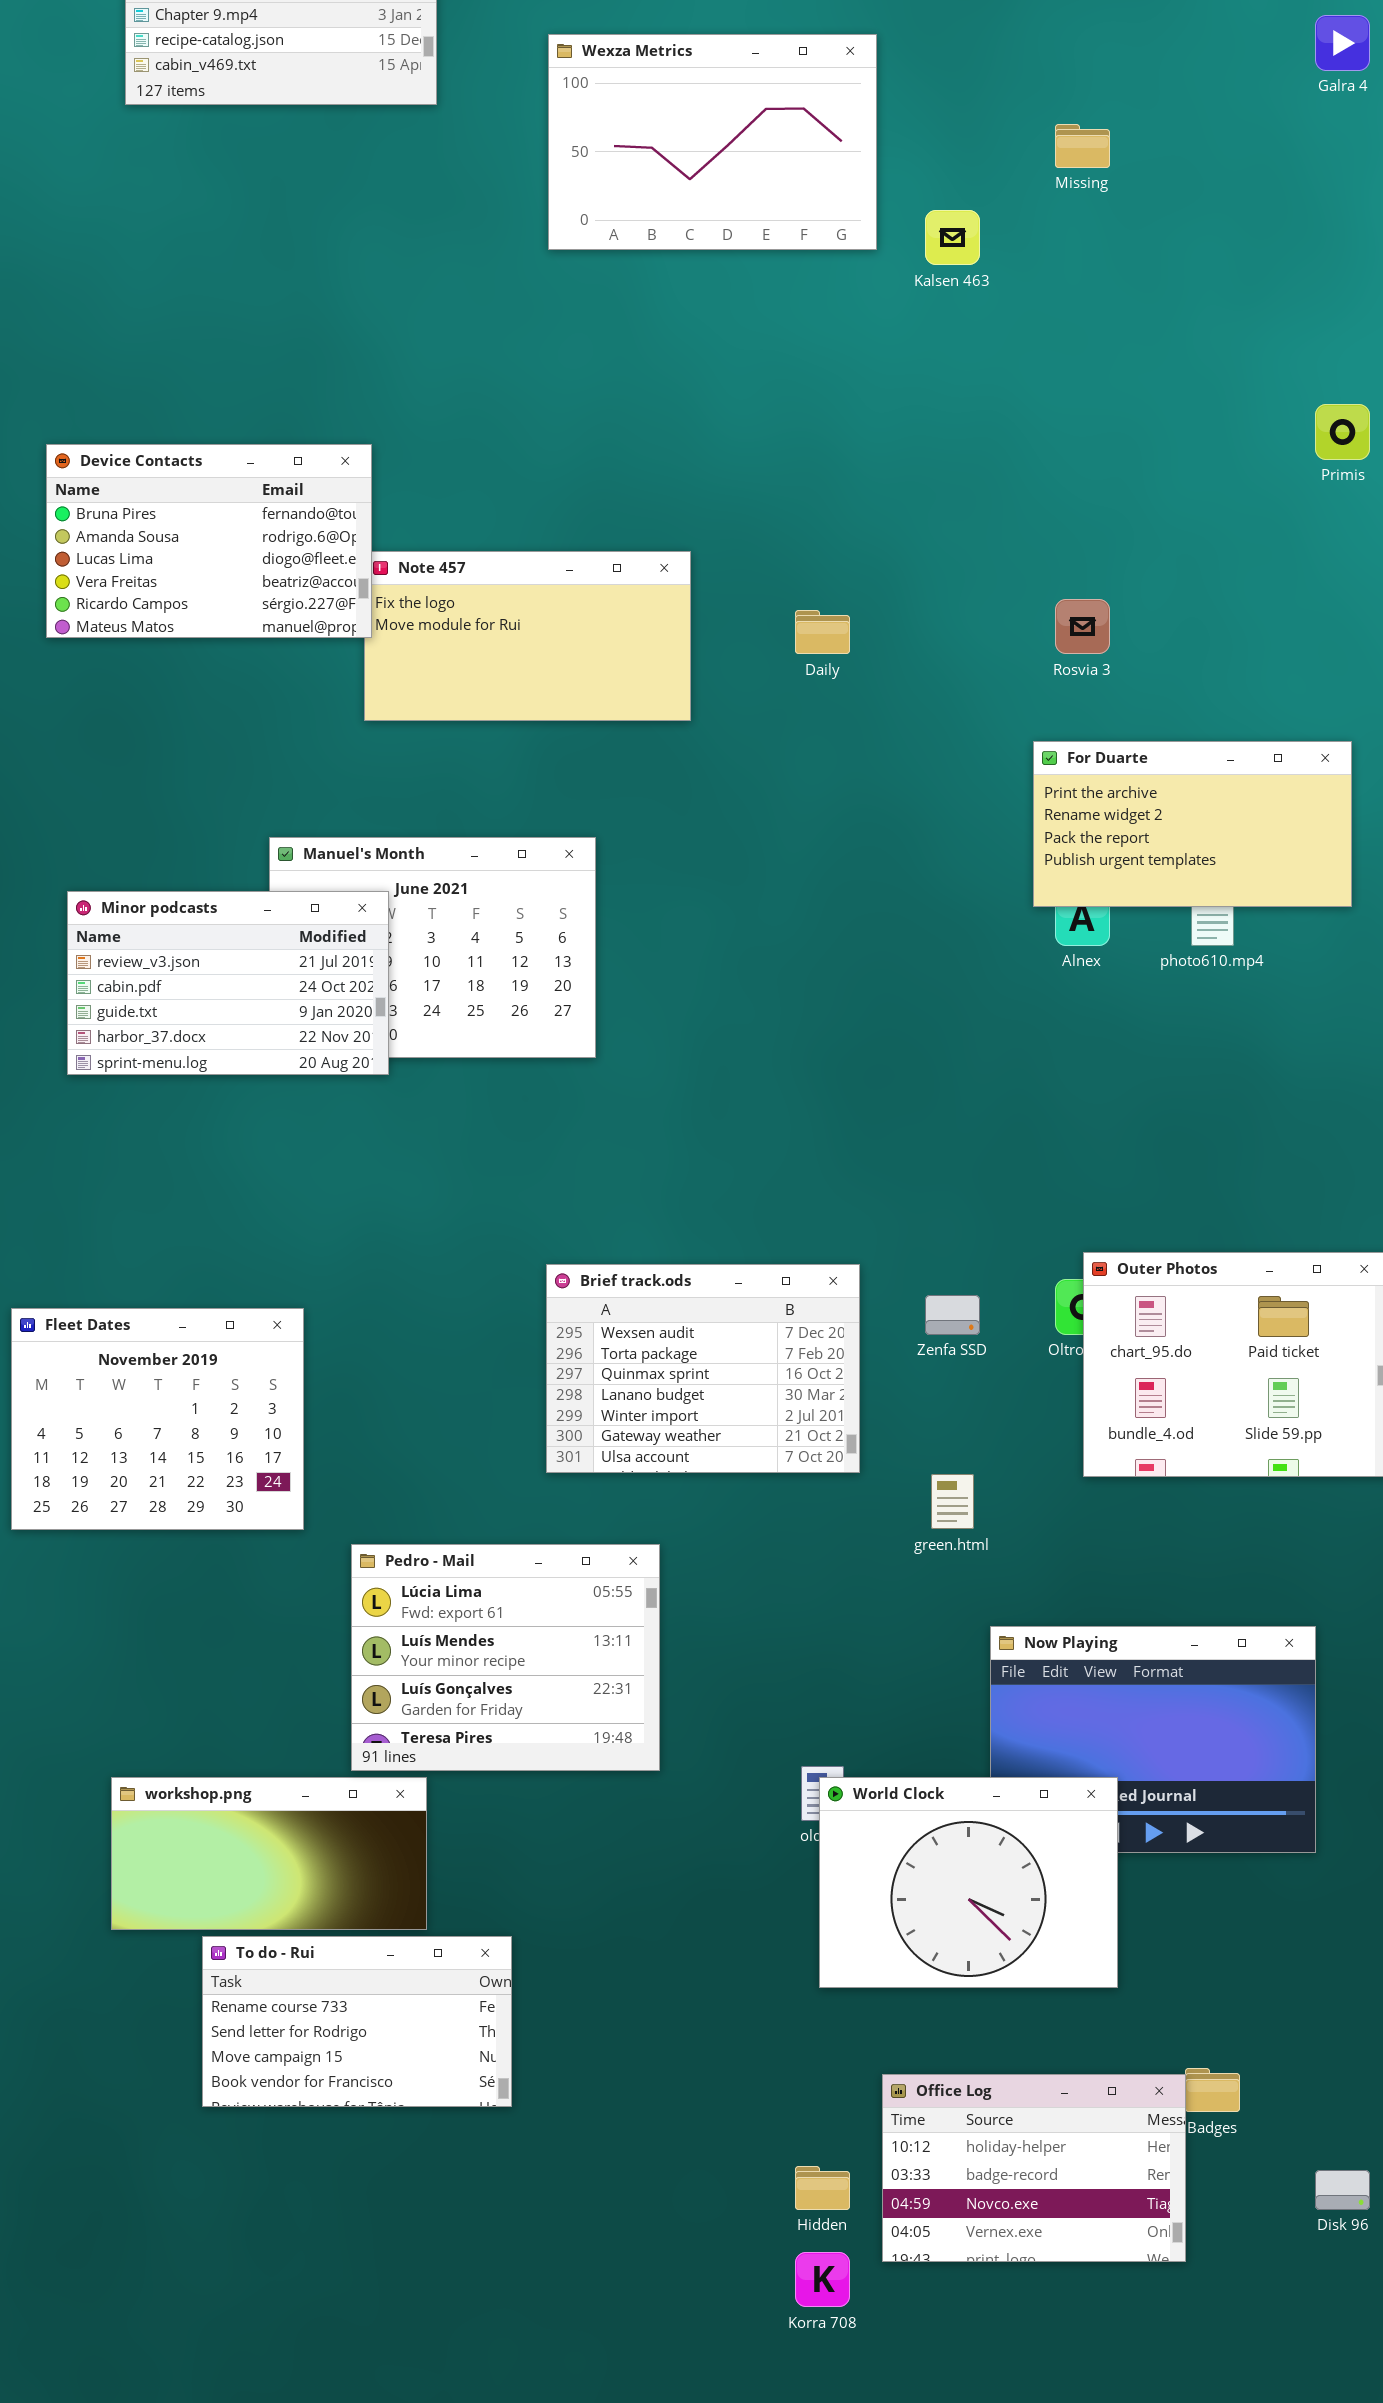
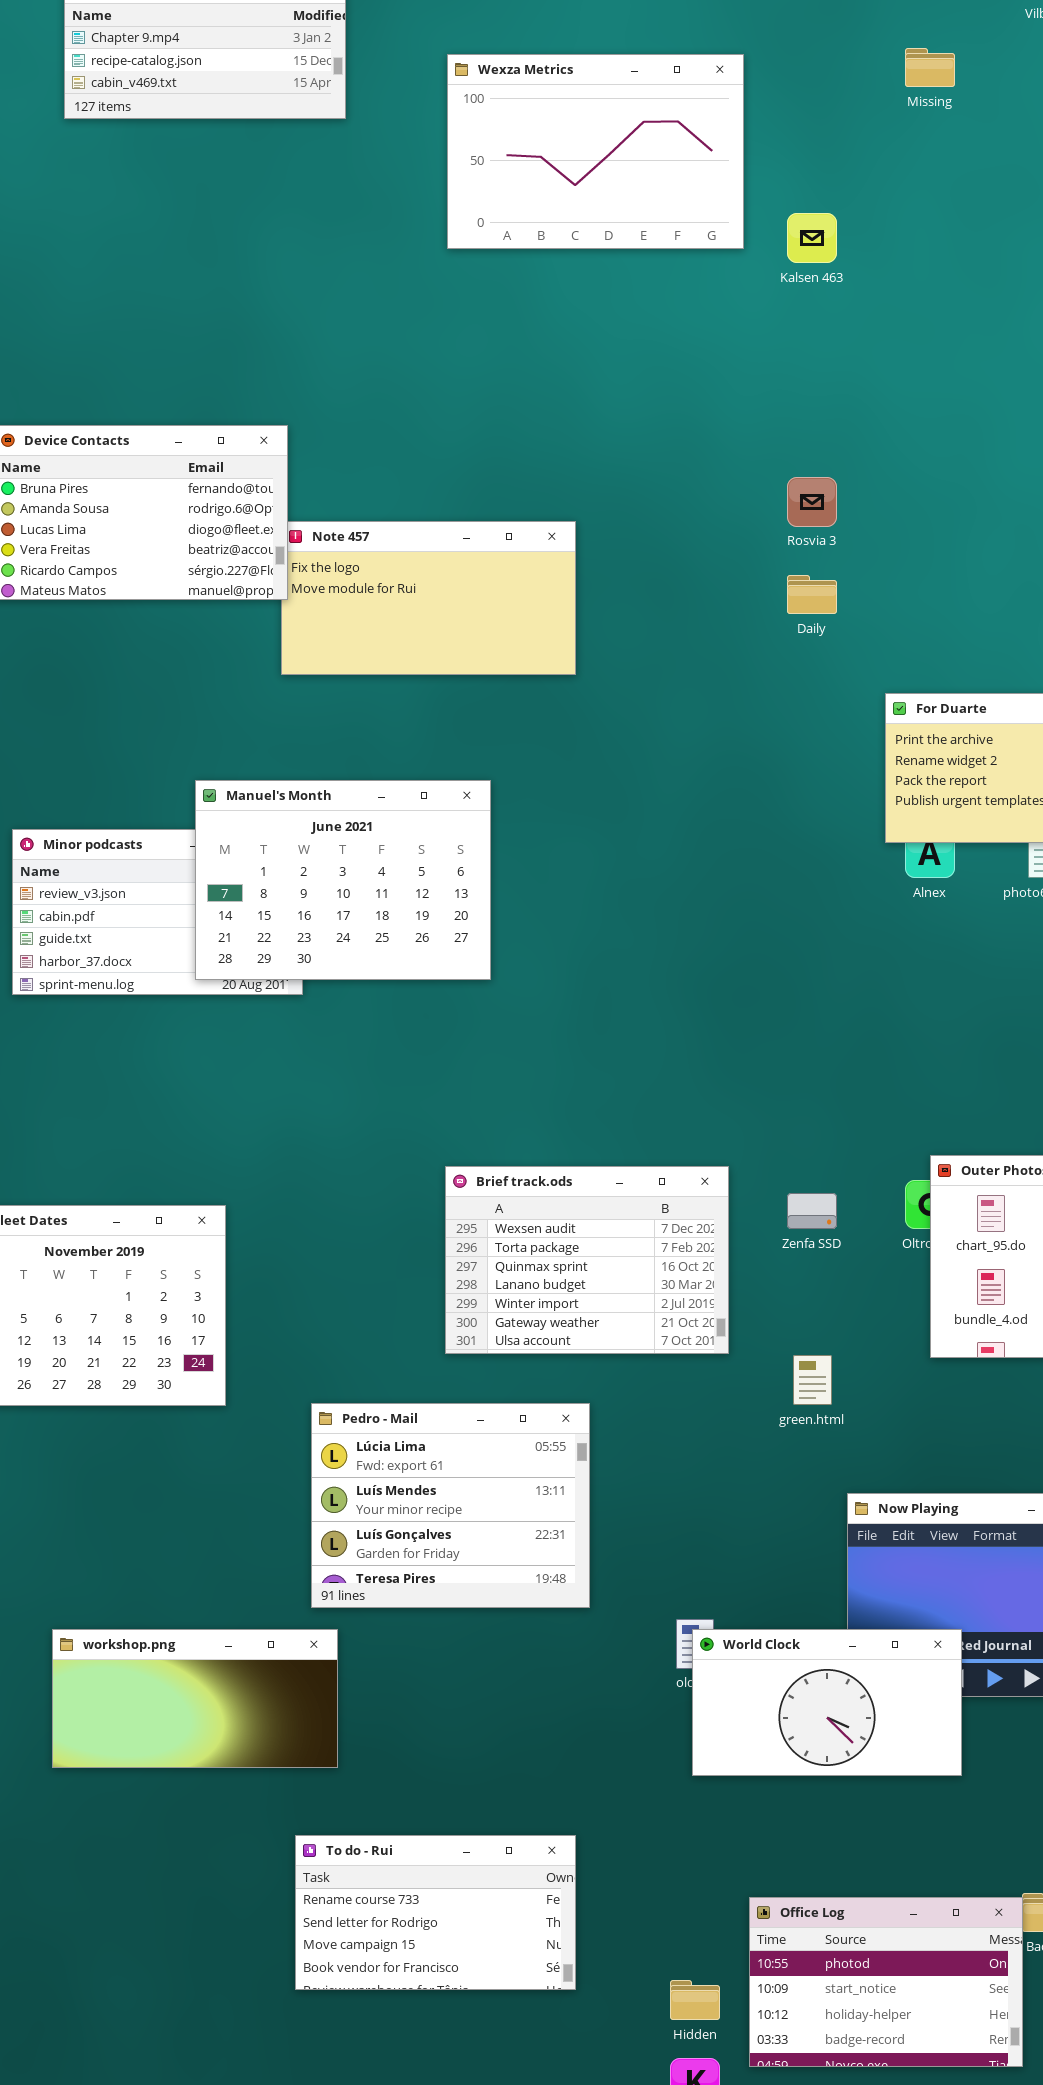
Missing: [1055,124,1110,168] -> [905,48,955,87], moved
Rosvia 3: [1055,599,1110,654] -> [787,477,837,527], moved
Daily: [795,610,850,654] -> [787,575,837,614], moved
Manuel's Month: [269,837,596,1058] -> [195,780,491,980], raised
Pedro - Mail: [351,1544,660,1771] -> [311,1403,590,1608], moved
World Clock: [819,1777,1118,1988] -> [692,1629,962,1776], resized
To do - Rui: [202,1936,512,2107] -> [295,1835,576,1990], moved
Office Log: [882,2074,1186,2262] -> [749,1897,1023,2067], scrolled up 2 rows

